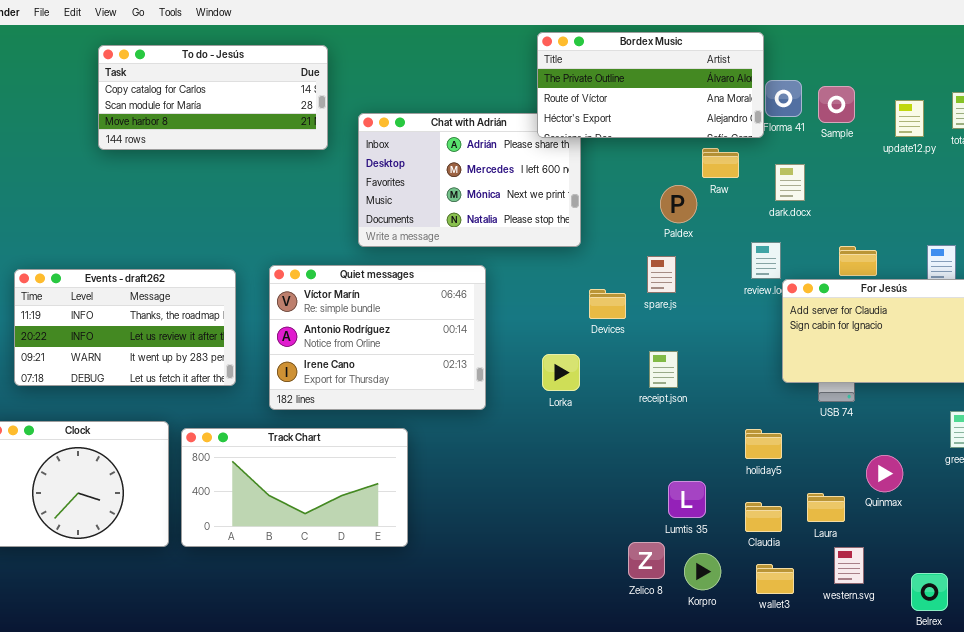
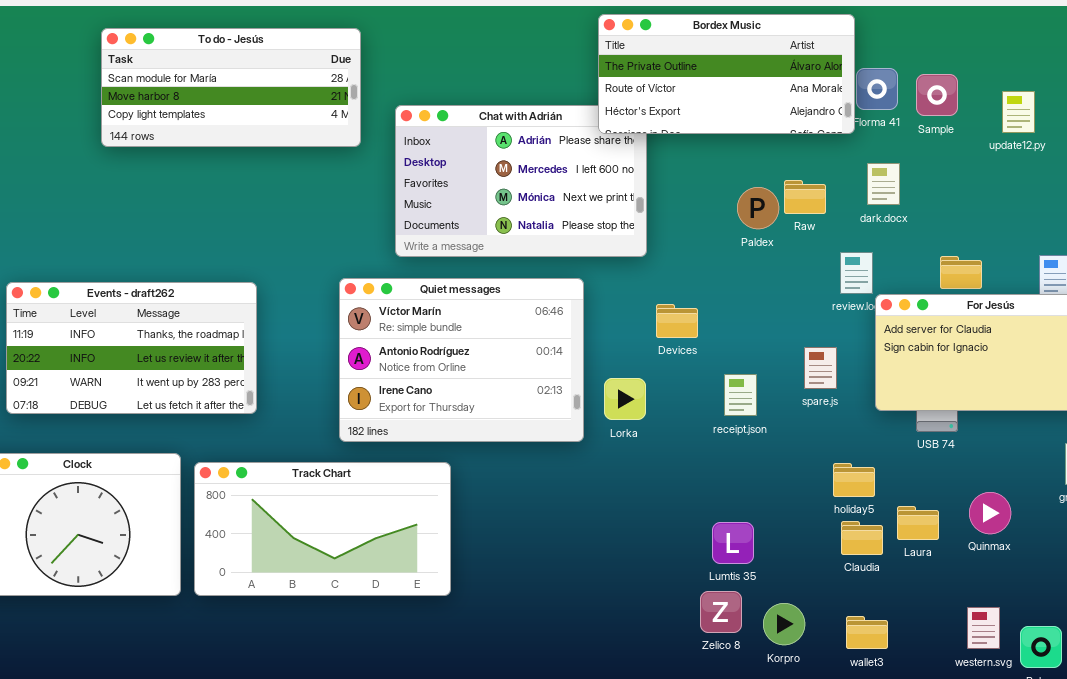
To do - Jesús: [98,45,328,150] -> [101,28,361,147], scrolled down 1 row
Raw: [702,148,739,178] -> [784,180,826,214], moved
spare.js: [647,256,676,293] -> [804,347,837,389], moved
Quiet messages: [269,265,486,410] -> [339,278,584,442], moved
Lumtis 35: [668,481,706,518] -> [712,522,754,564], moved
Laura: [807,493,845,522] -> [897,506,939,540], moved
Claudia: [745,502,782,532] -> [841,521,883,555], moved
western.svg: [834,547,864,584] -> [967,607,1000,649], moved

